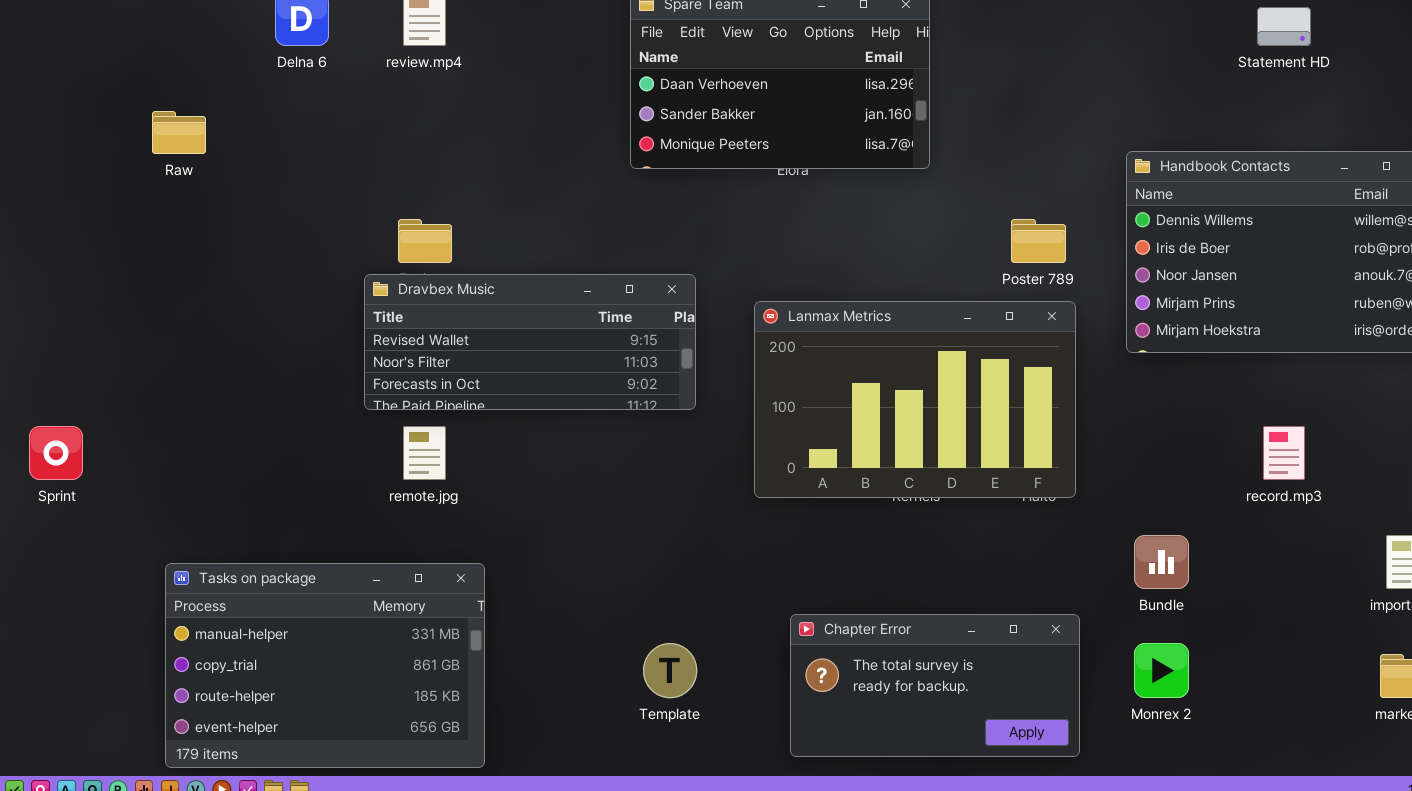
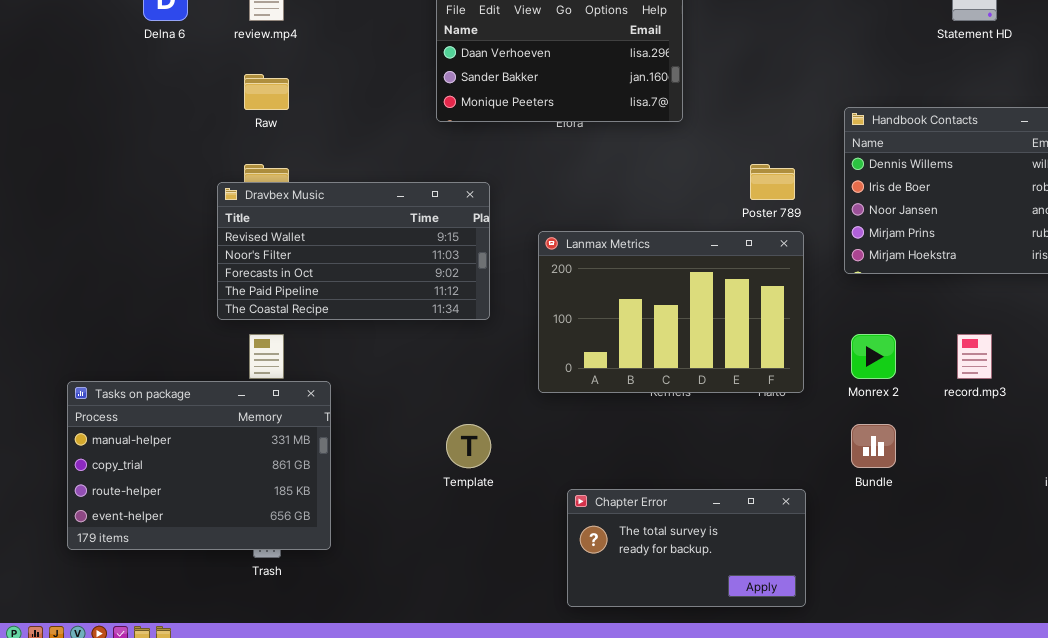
Raw: [152,111,206,154] -> [244,74,289,110], moved
Dravbex Music: [364,274,696,410] -> [217,182,490,320], resized
Tasks on package: [165,563,485,768] -> [67,381,331,550], moved
Template: [643,643,697,698] -> [446,424,491,468], moved
Monrex 2: [1134,643,1189,698] -> [851,334,896,379], moved

